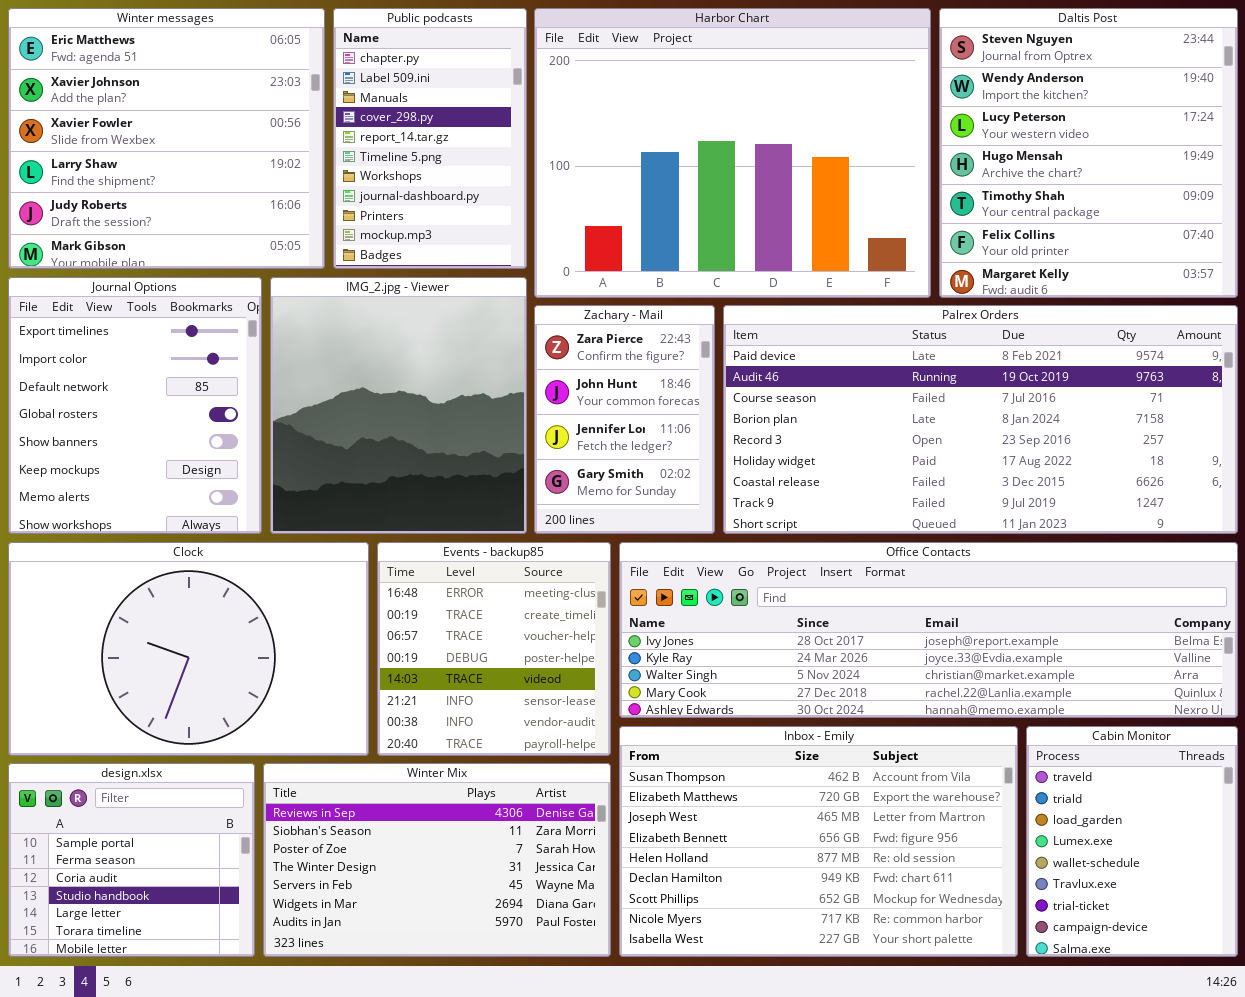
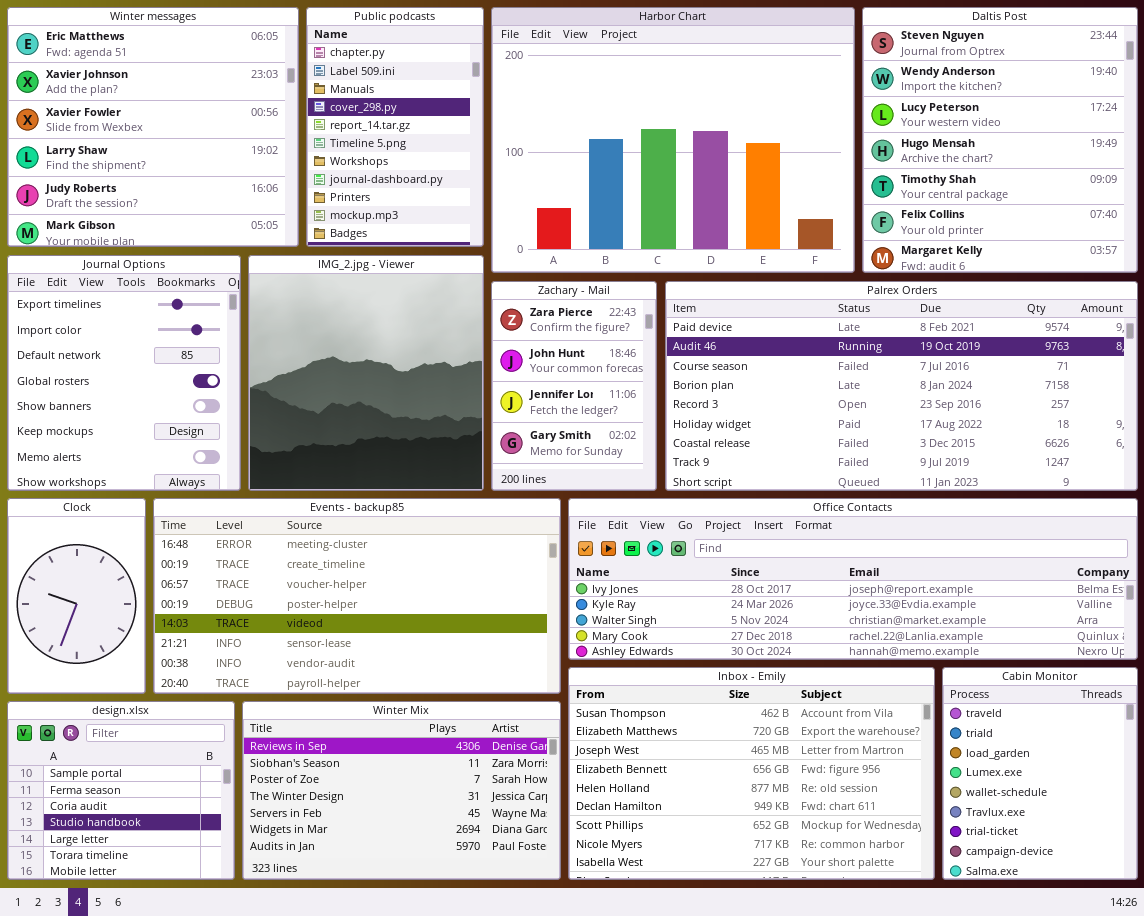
Clock: [8,542,369,756] -> [7,498,146,694], resized
Events - backup85: [377,542,611,756] -> [153,498,561,694], resized

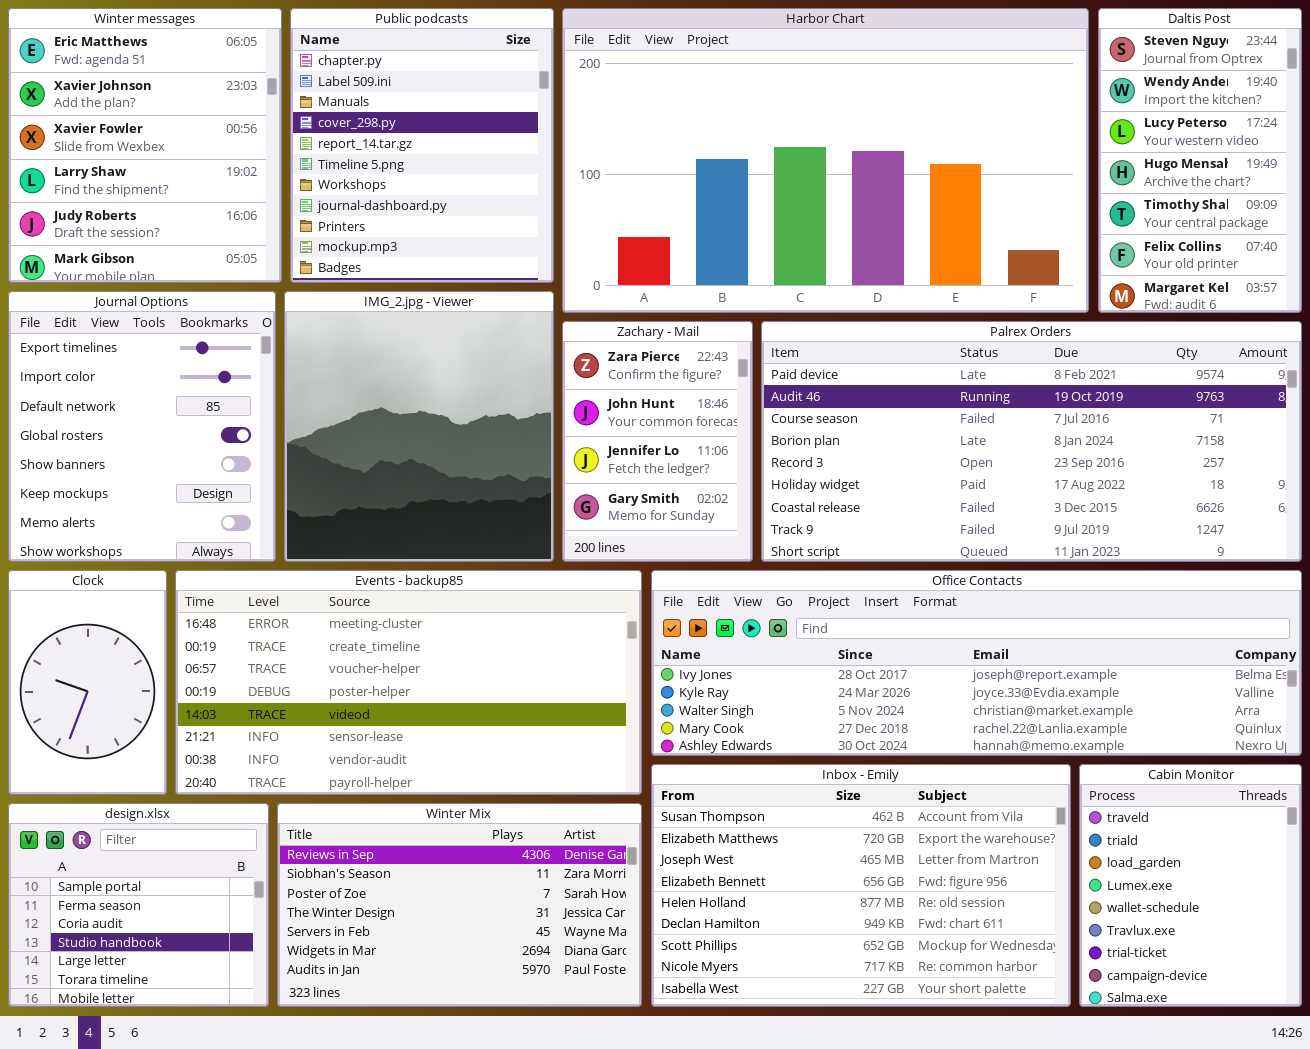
Winter messages: [7,7,299,247] -> [8,8,282,283], resized
Public podcasts: [306,7,484,247] -> [290,8,554,283], resized
Harbor Chart: [491,7,855,273] -> [562,8,1089,313], resized
Daltis Post: [862,7,1138,273] -> [1098,8,1302,313], resized

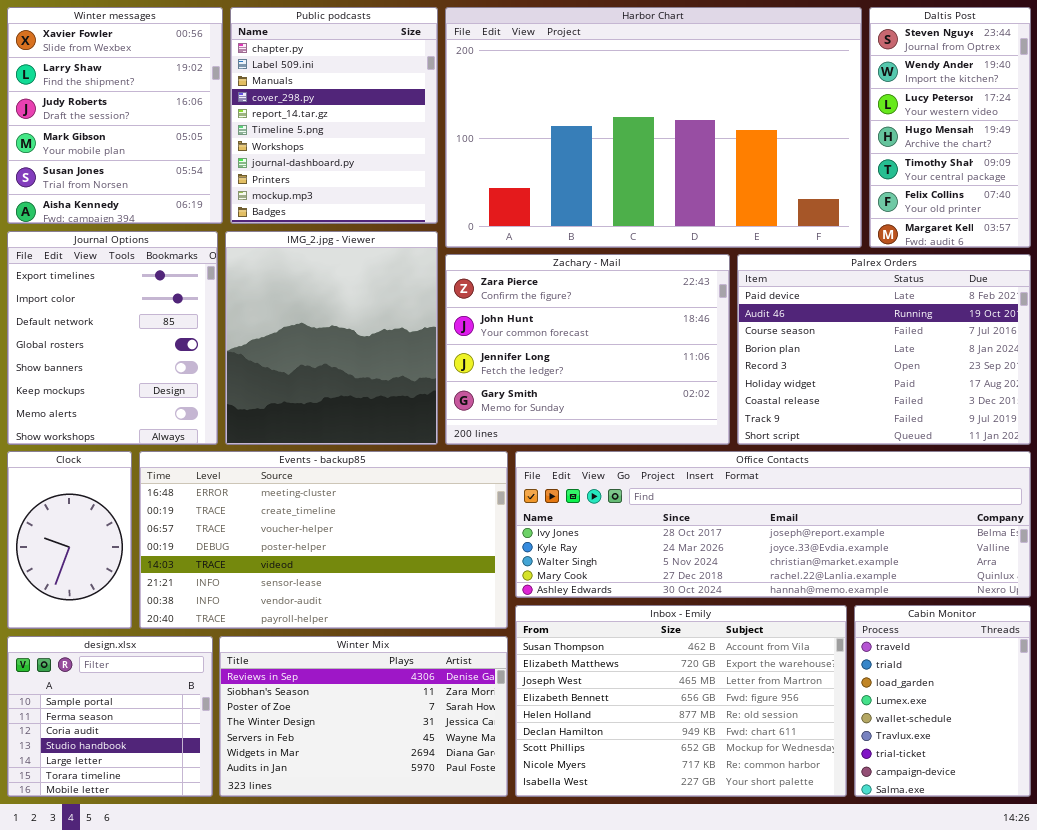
Winter messages: [8,8,282,283] -> [7,7,223,224], scrolled down 2 rows
Zachary - Mail: [562,321,753,562] -> [445,254,730,445], resized
Palrex Orders: [761,321,1302,562] -> [737,254,1031,445], resized

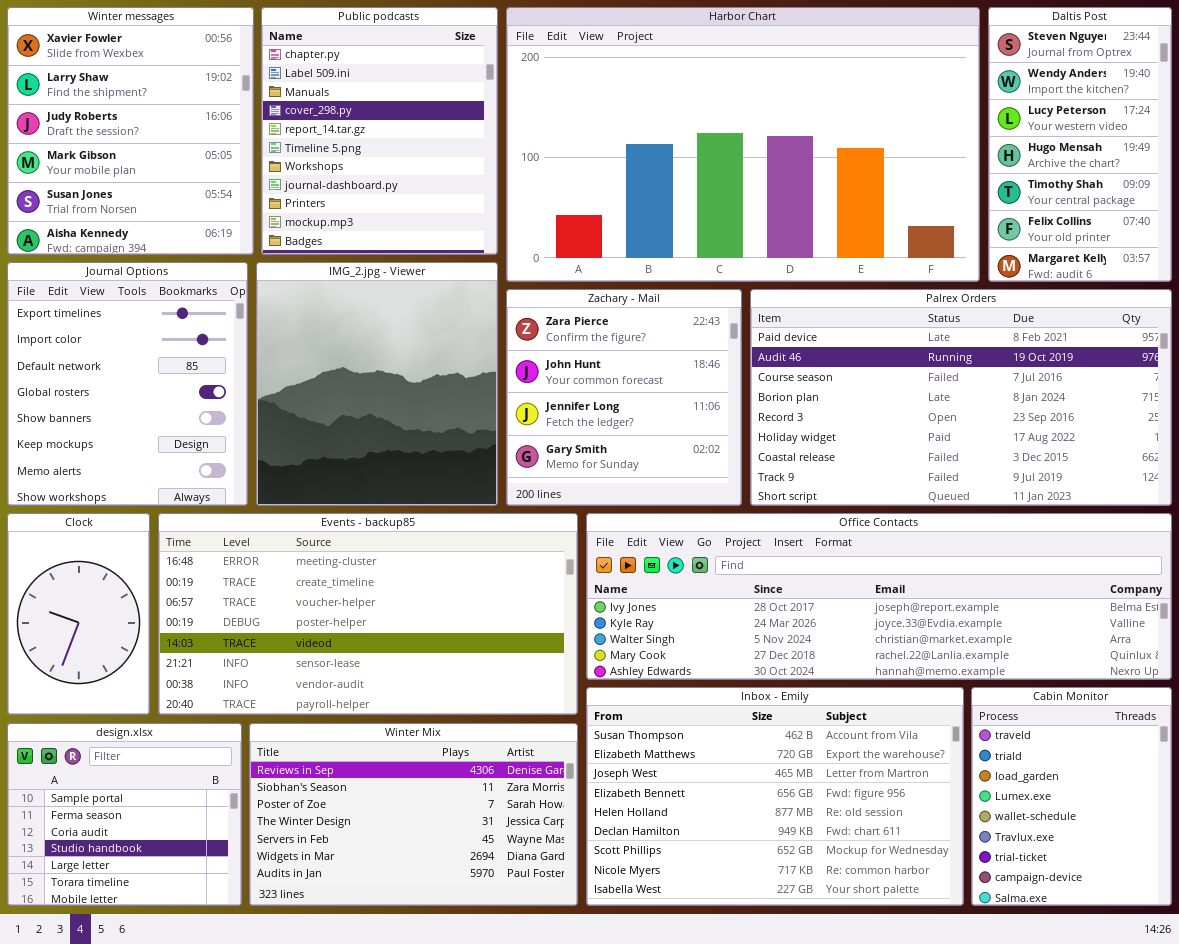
Zachary - Mail: [445,254,730,445] -> [506,289,742,506], resized
Palrex Orders: [737,254,1031,445] -> [750,289,1172,506], resized

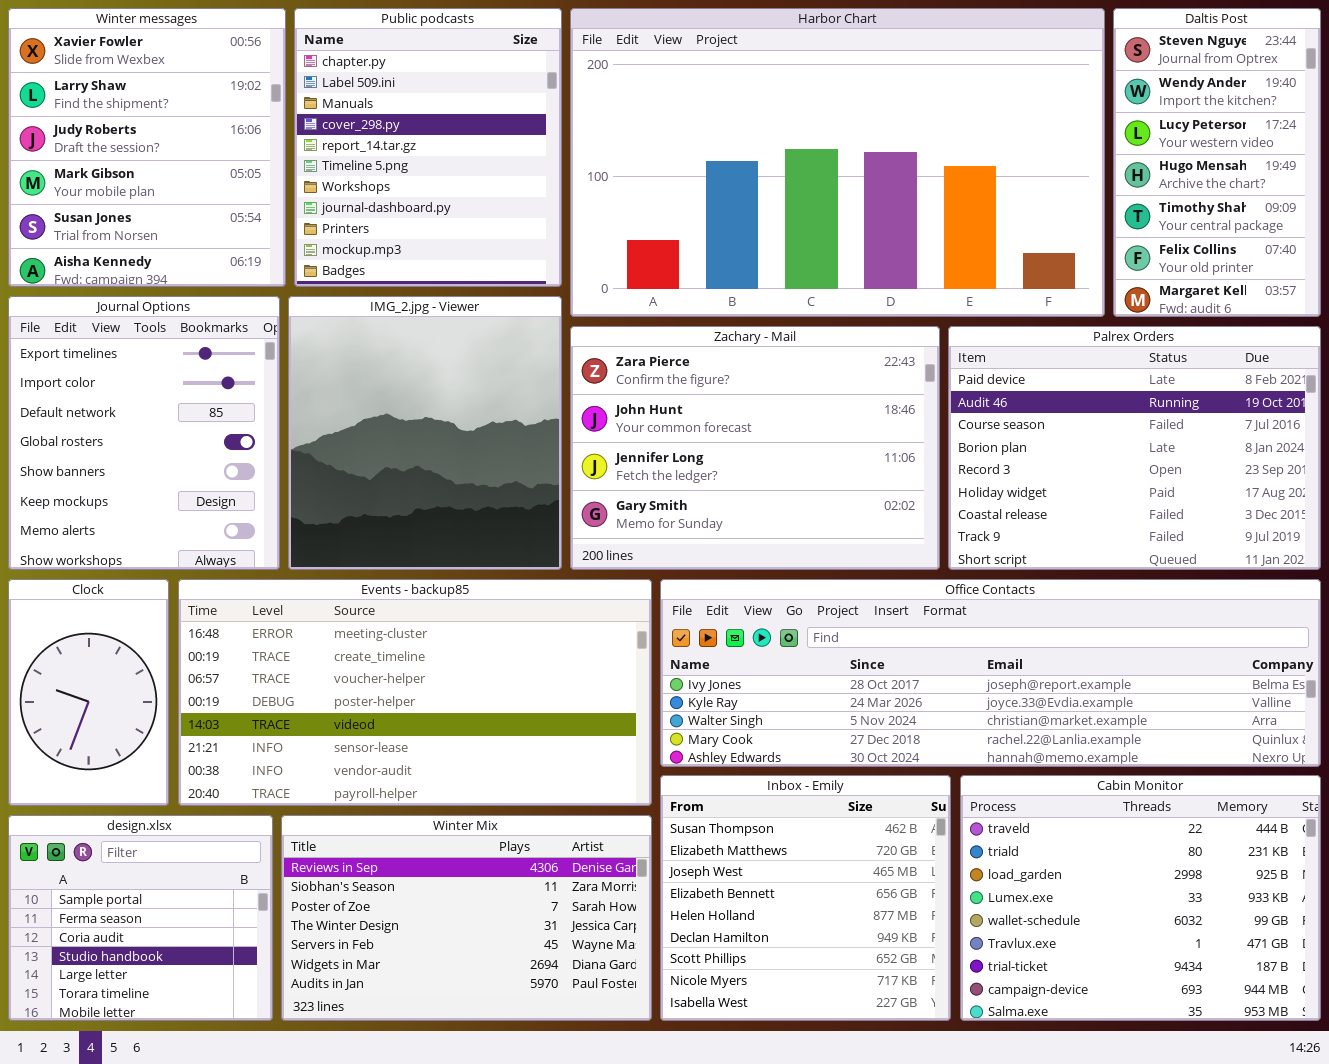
Zachary - Mail: [506,289,742,506] -> [570,326,940,570], resized
Palrex Orders: [750,289,1172,506] -> [948,326,1321,570], resized
Inbox - Emily: [586,687,964,906] -> [660,775,951,1021], resized
Cabin Monitor: [971,687,1172,906] -> [960,775,1321,1021], resized

